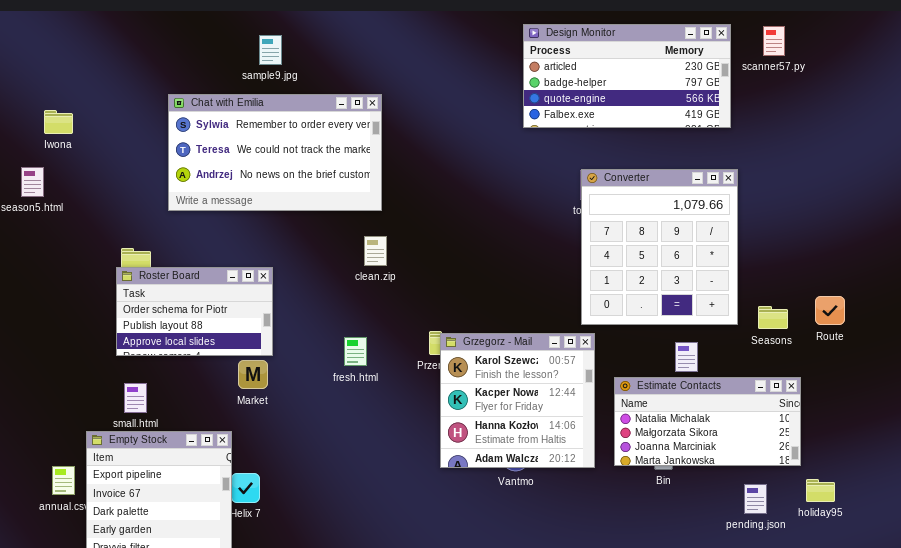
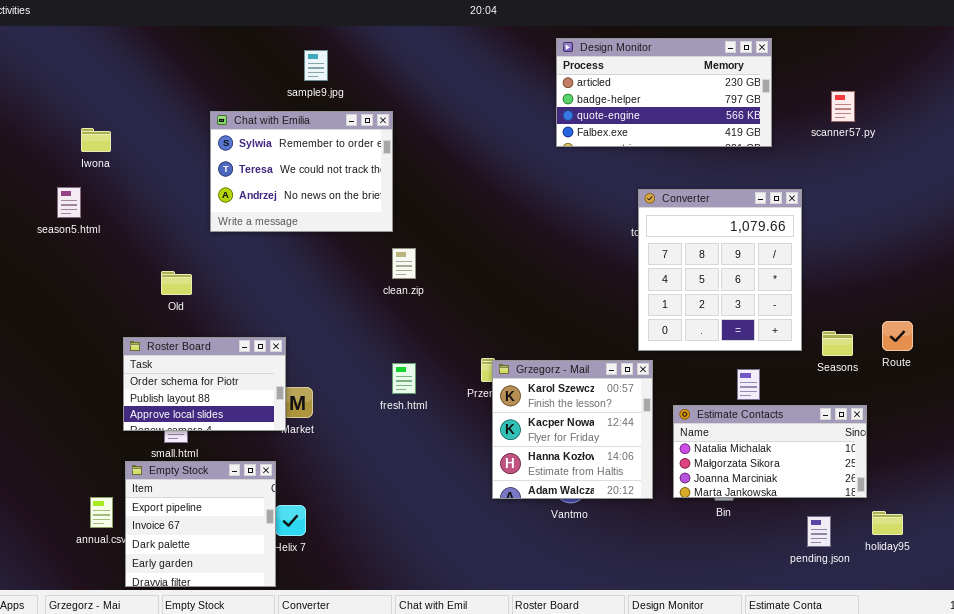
Design Monitor: [523,24,731,128] -> [556,38,772,147], moved
scanner57.py: [763,26,785,56] -> [831,91,855,122], moved
Chat with Emilia: [168,94,382,211] -> [210,111,393,232], resized
clean.zip: [364,236,387,266] -> [392,248,416,279], moved
Roster Board: [116,267,273,356] -> [123,337,286,431], moved

